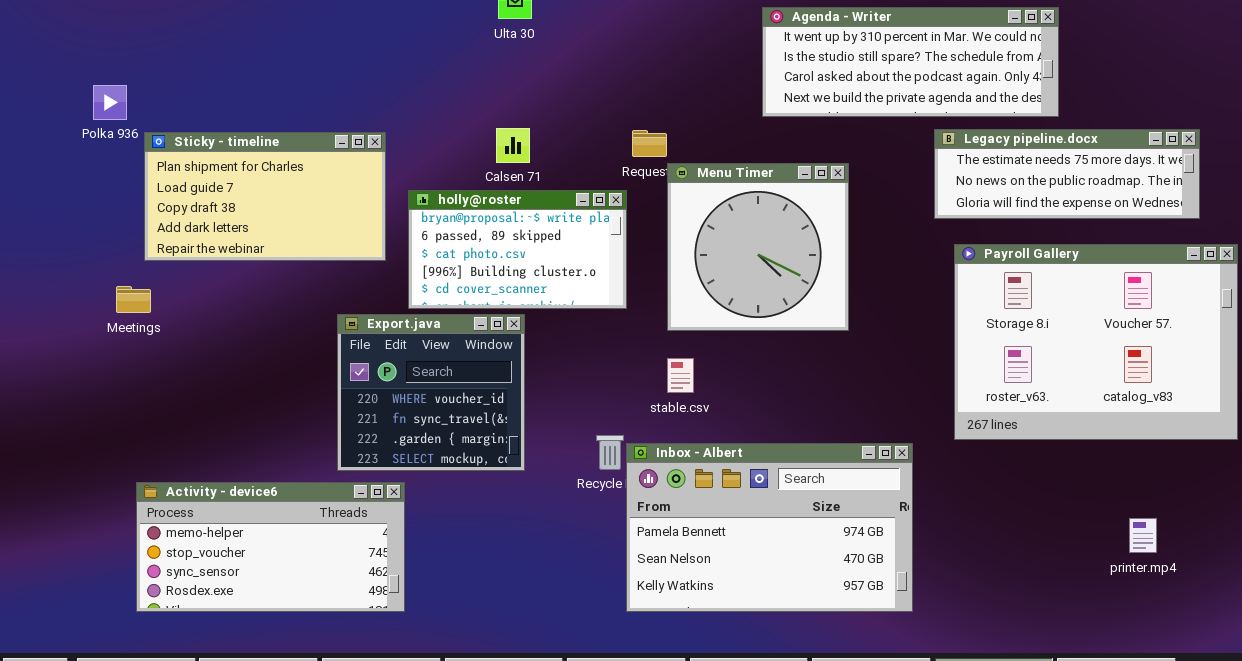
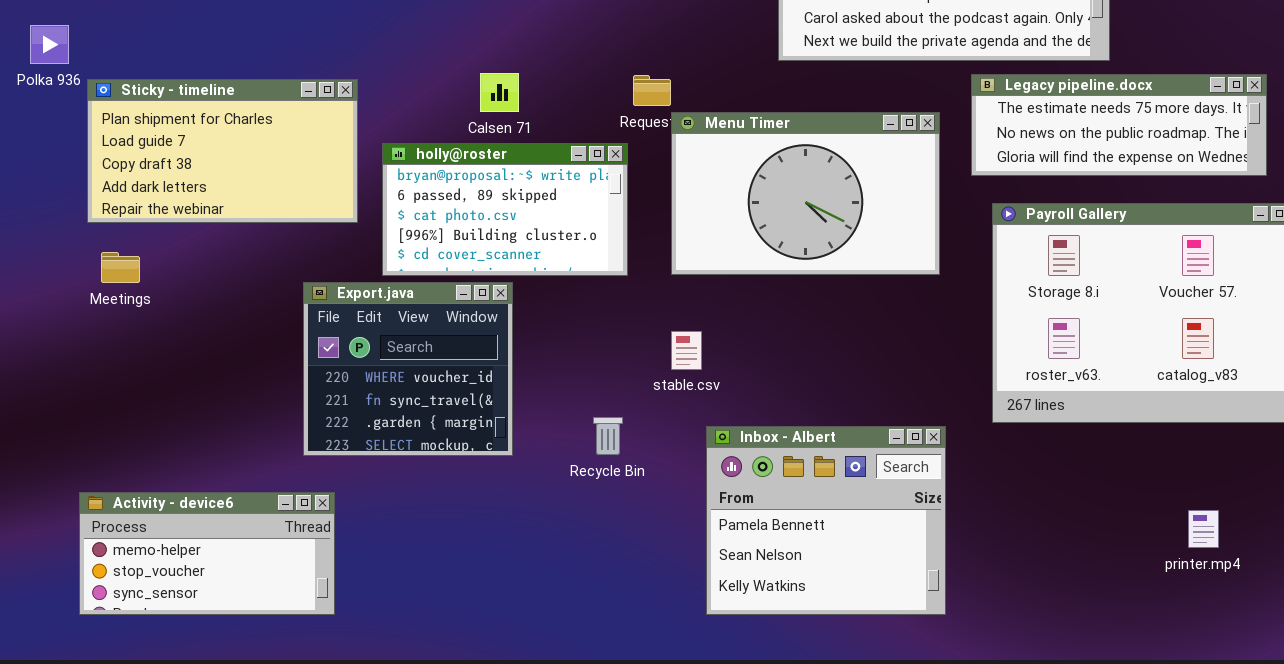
Menu Timer: [667,163,849,331] -> [671,112,940,275], resized
Meetings: [116,286,151,313] -> [101,252,140,283], moved
Inbox - Albert: [626,443,913,612] -> [706,426,946,615], resized
Activity - device6: [136,482,405,612] -> [79,492,335,615], resized

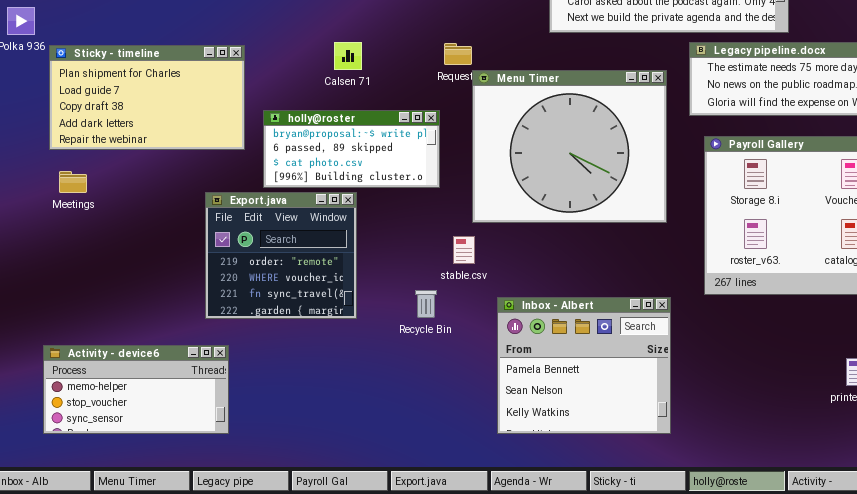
Menu Timer: [671,112,940,275] -> [472,70,667,223], resized
holly@roster: [382,143,628,276] -> [263,110,440,188], resized
Export.java: [303,282,513,456] -> [205,192,357,319], scrolled up 1 row
stable.csv: [671,331,702,370] -> [453,236,475,264], moved

